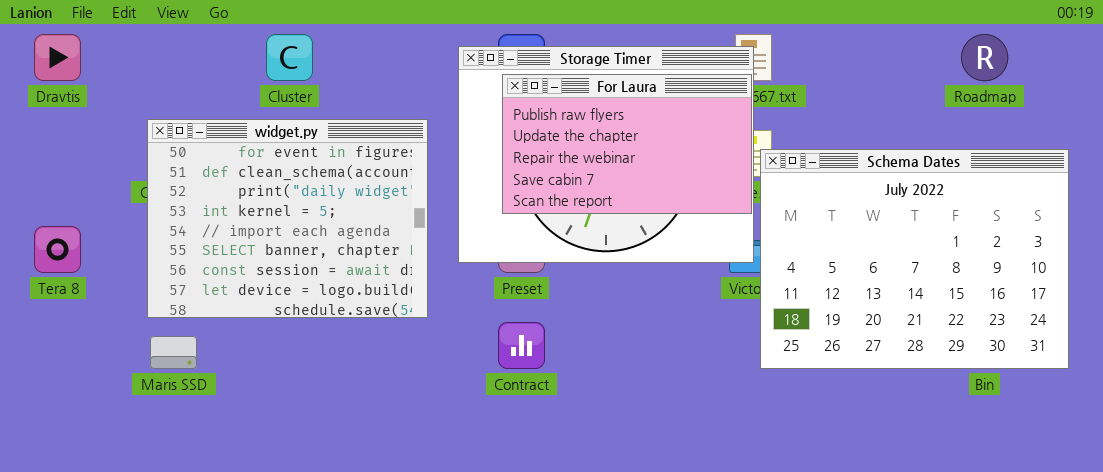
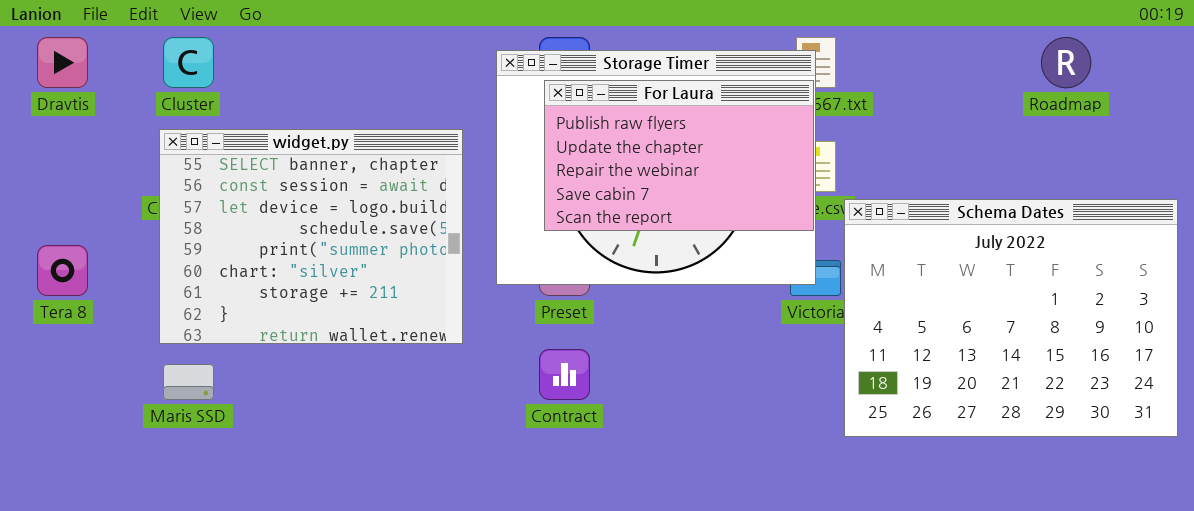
Cluster: [266,34,313,81] -> [163,37,214,88], moved
widget.py: [147,119,428,318] -> [159,129,463,344], scrolled down 5 rows
Schema Dates: [760,149,1069,369] -> [844,199,1178,437], moved

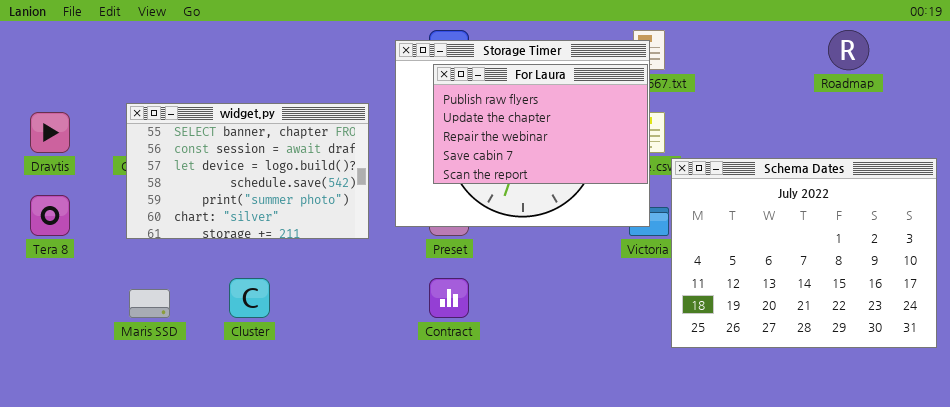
Dravtis: [37,37,88,88] -> [30,112,70,153], moved
Cluster: [163,37,214,88] -> [229,278,270,318], moved
widget.py: [159,129,463,344] -> [126,103,369,239], resized

